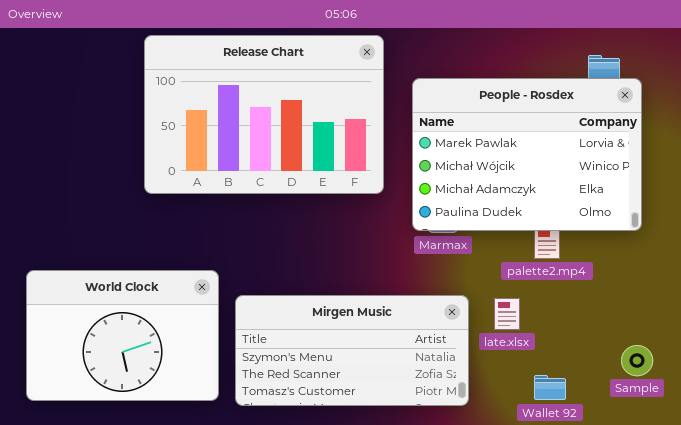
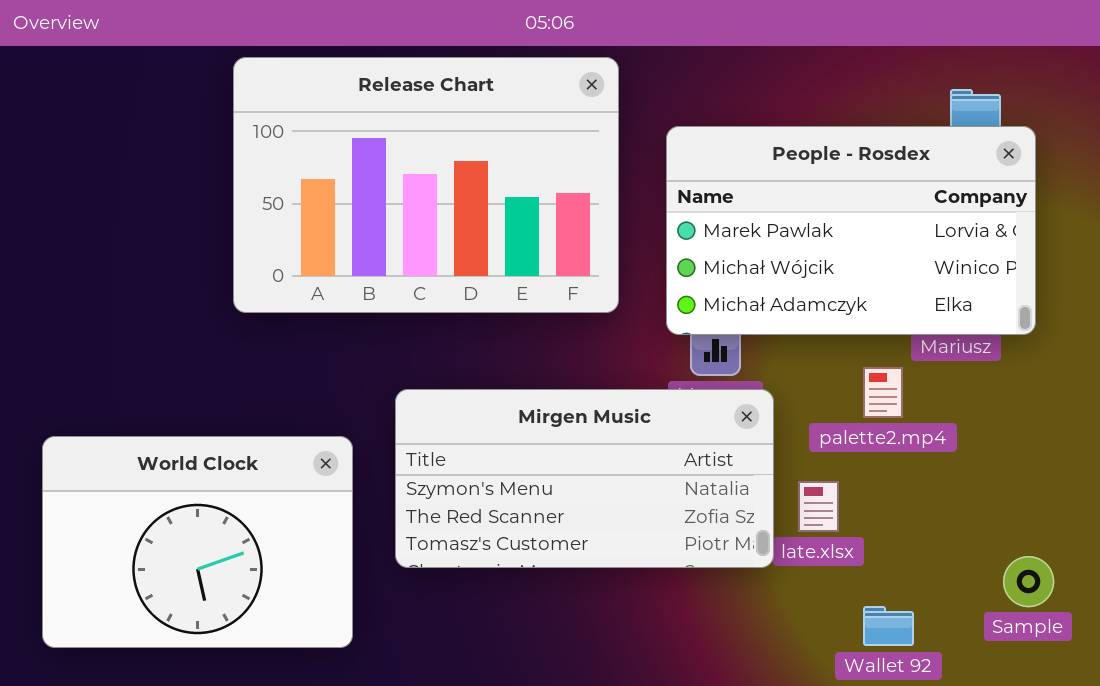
People - Rosdex: [412,78,642,231] -> [666,126,1036,335], resized
Mirgen Music: [235,295,469,406] -> [395,389,774,568], moved

